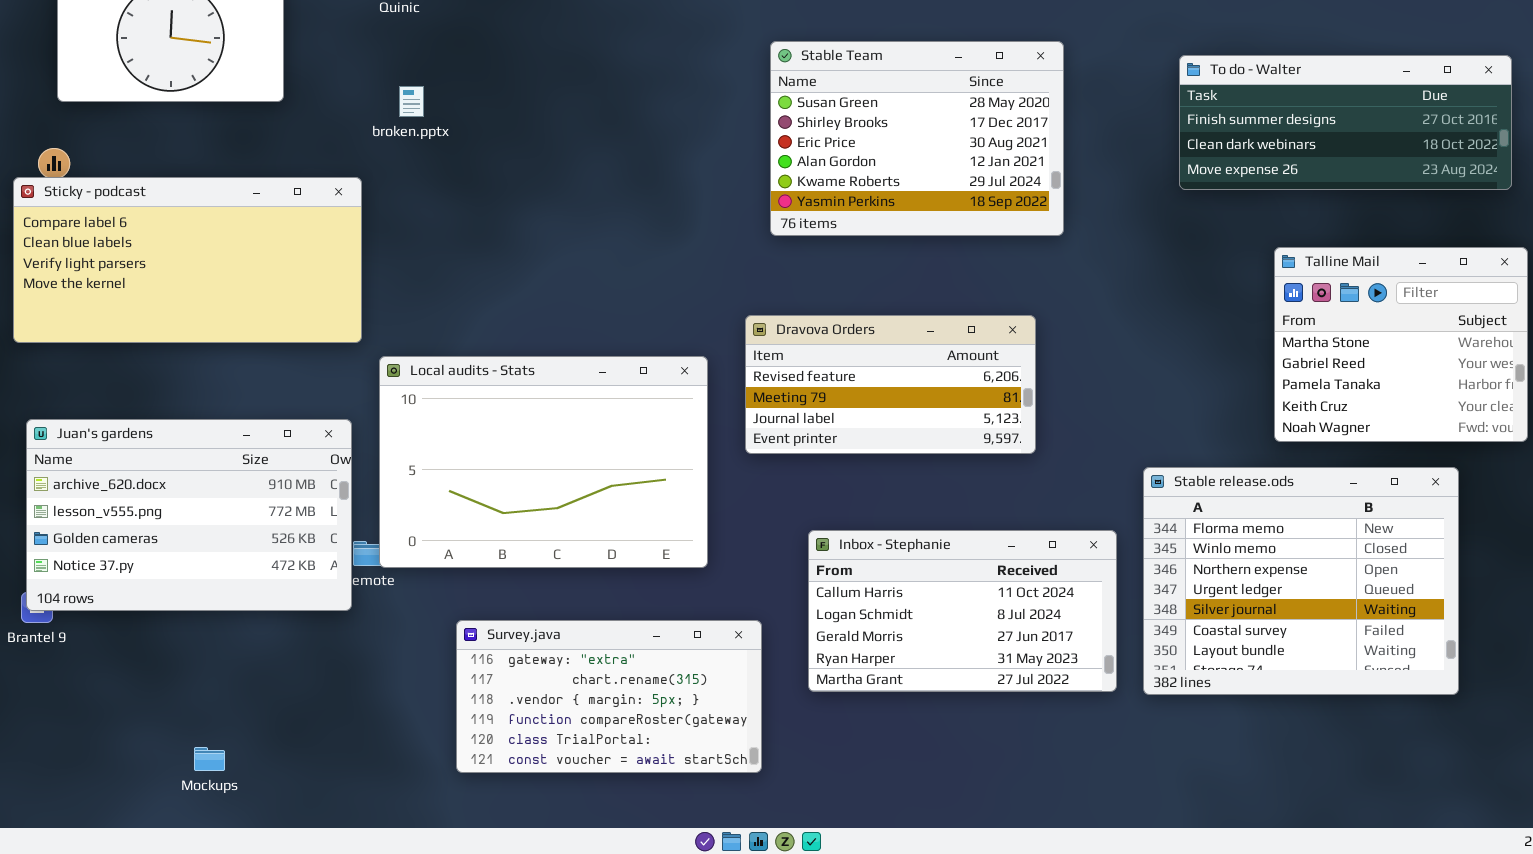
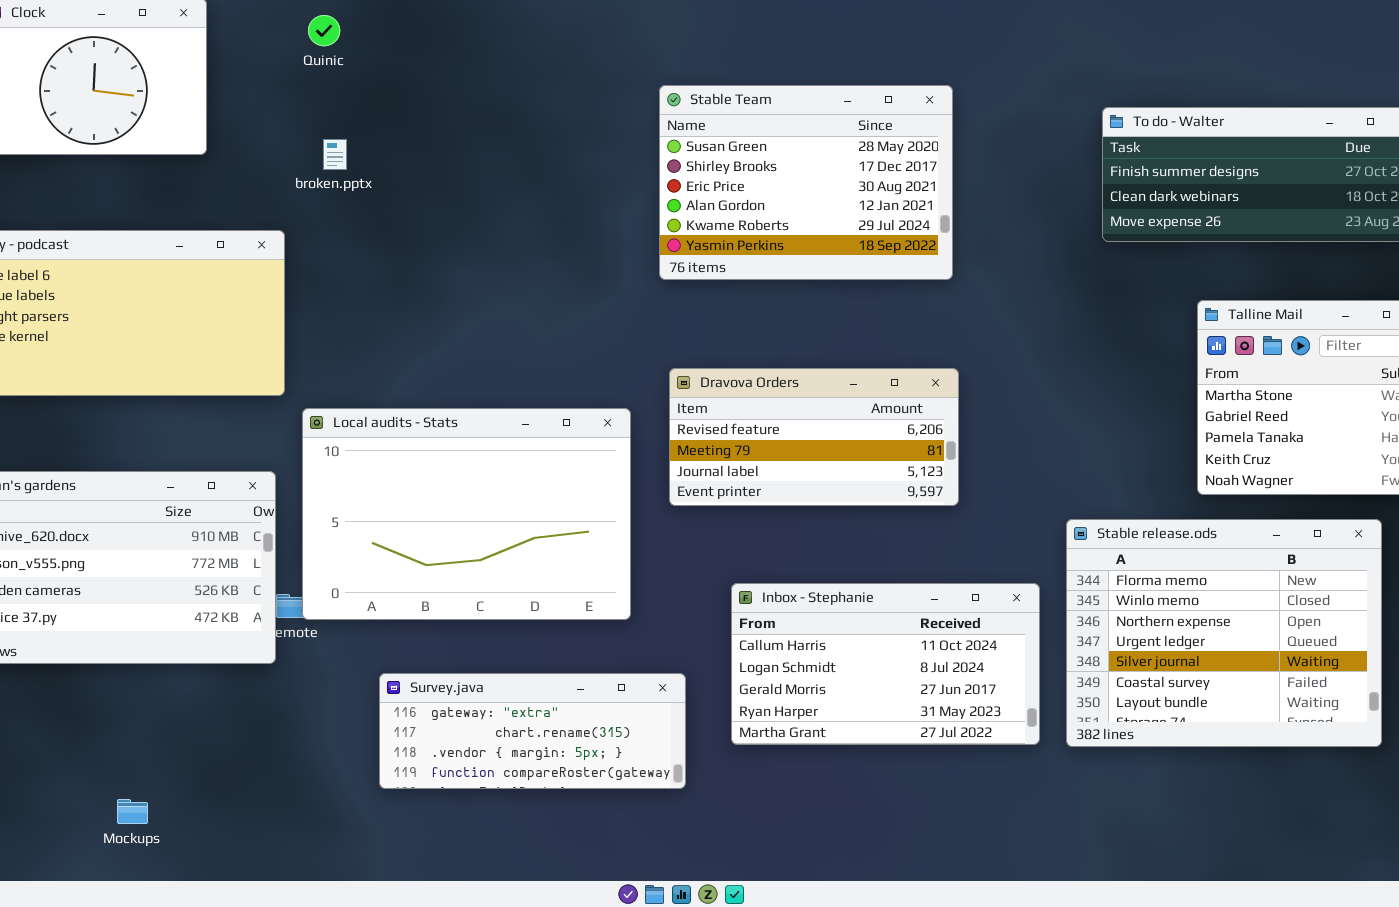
Stable Team: [770,41,1064,236] -> [659,85,953,280], moved
Survey.java: [456,620,762,773] -> [379,673,686,789], resized

